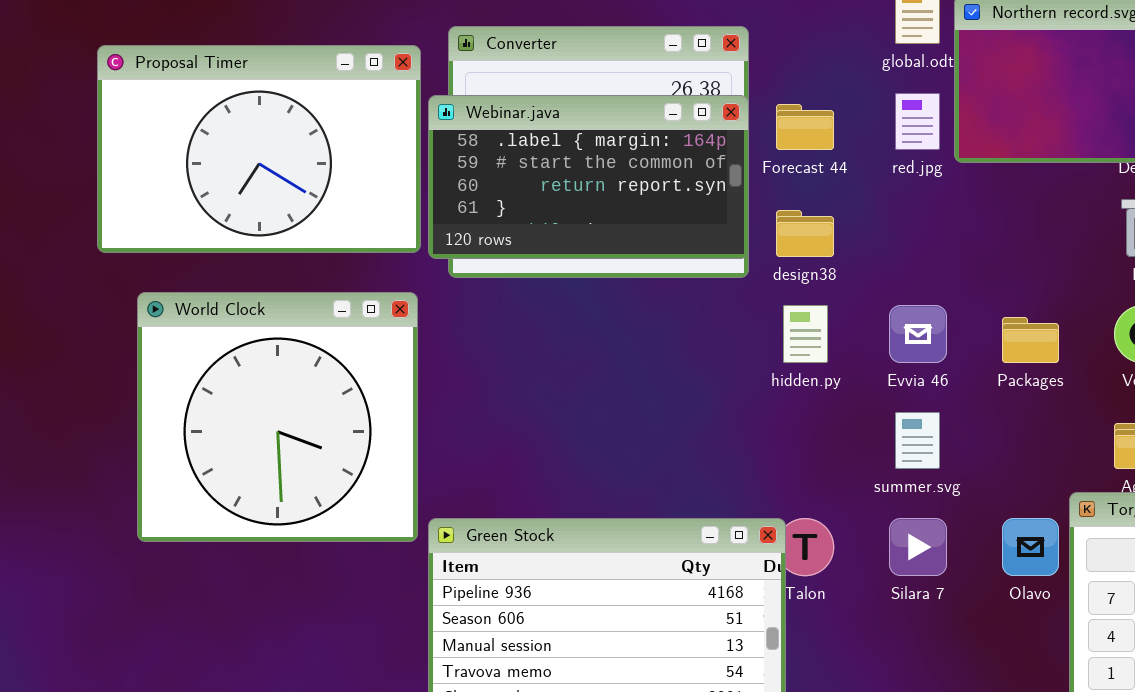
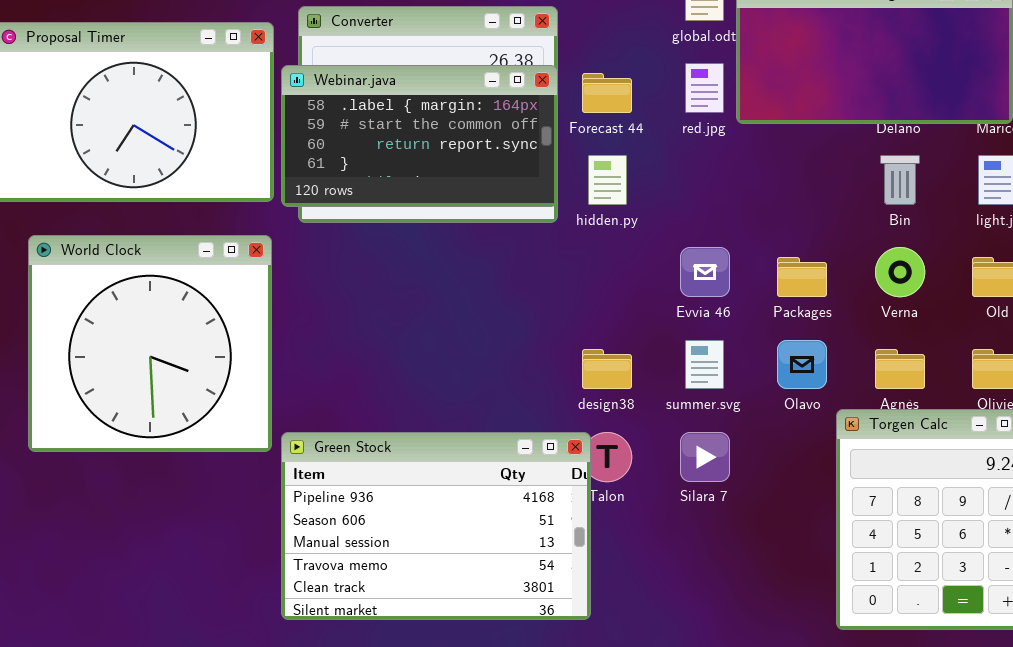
design38: [776,210,834,257] -> [582,349,632,389], moved
hidden.py: [783,305,828,363] -> [588,155,627,205], moved
Olavo: [1002,518,1059,576] -> [777,340,827,389], moved

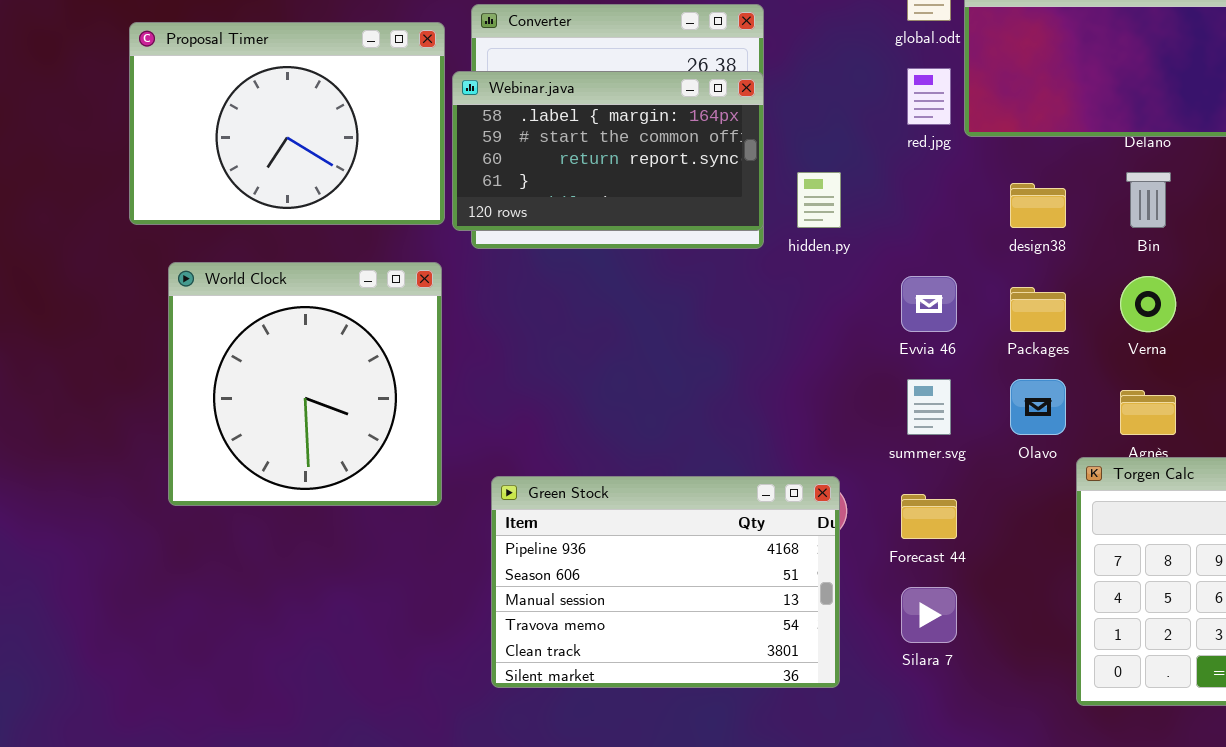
Forecast 44: [582,73,632,113] -> [901,494,957,539], moved
design38: [582,349,632,389] -> [1010,183,1066,228], moved
Green Stock: [281,432,591,620] -> [491,476,840,688], moved
Silara 7: [680,432,730,482] -> [901,587,957,643], moved

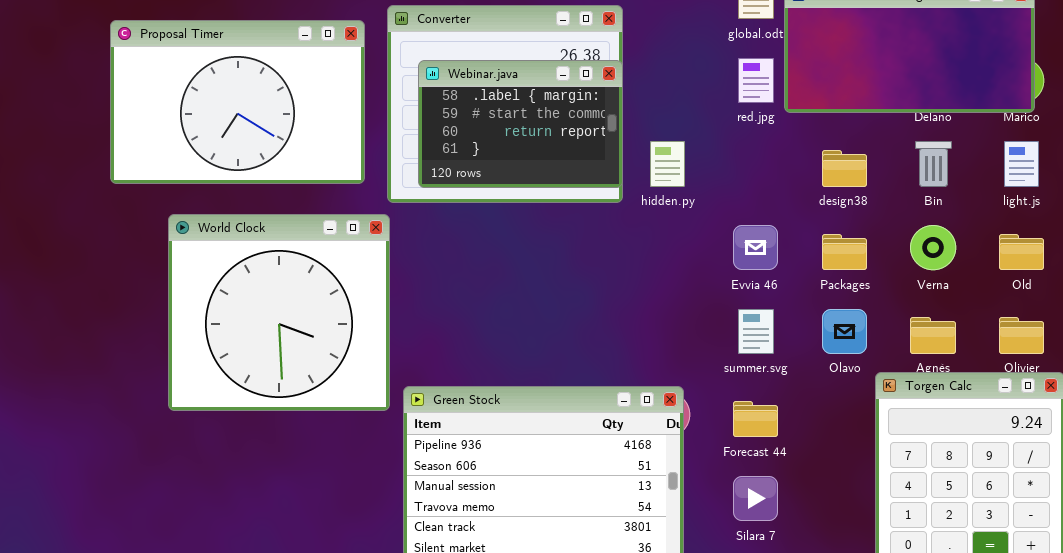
Webinar.java: [452,71,764,231] -> [418,60,623,188], resized
World Clock: [168,262,442,506] -> [168,214,390,411], moved

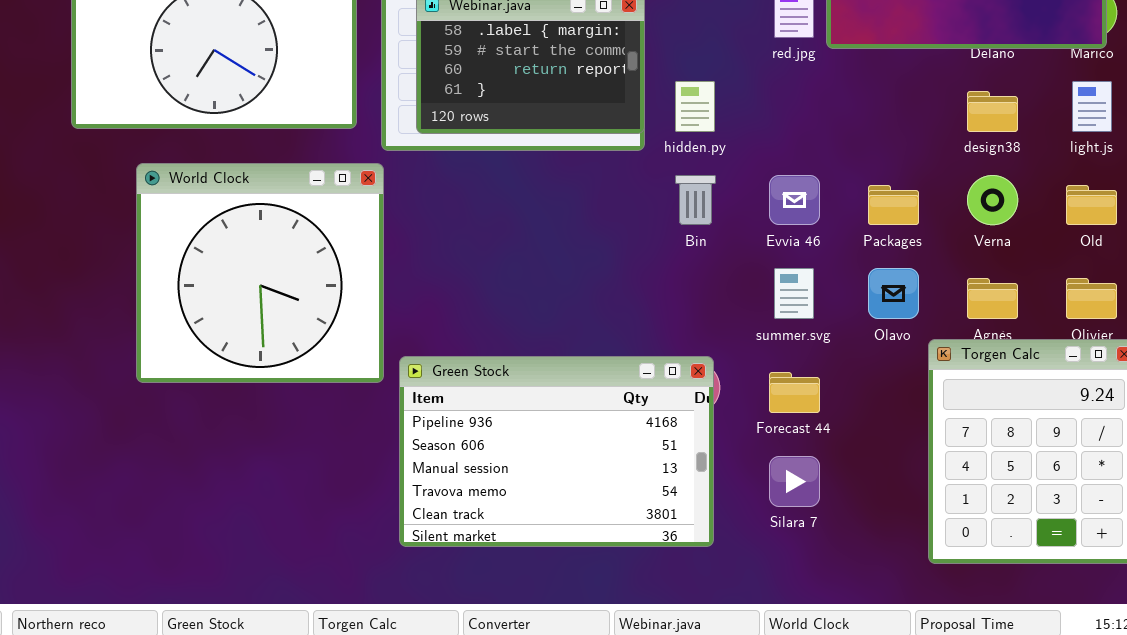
Bin: [915,141,952,187] -> [675,175,716,225], moved
design38: [822,150,867,187] -> [967,91,1018,132], moved

